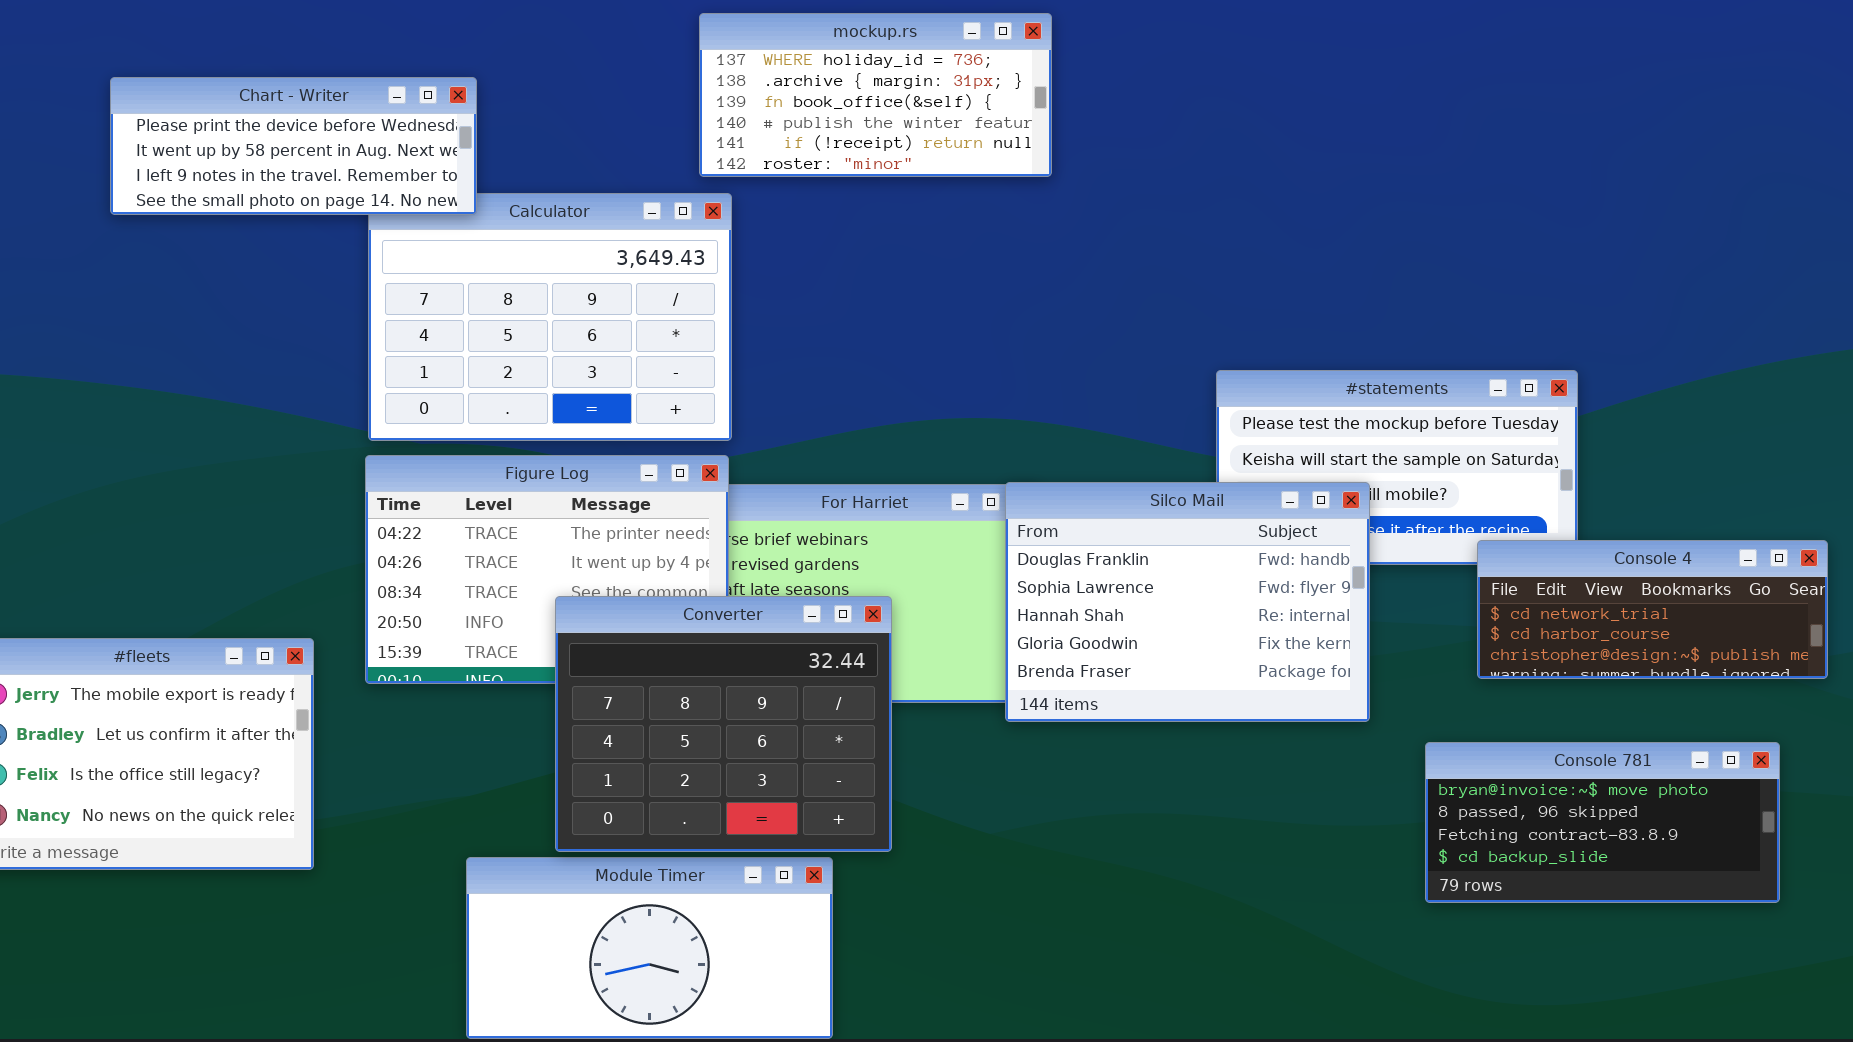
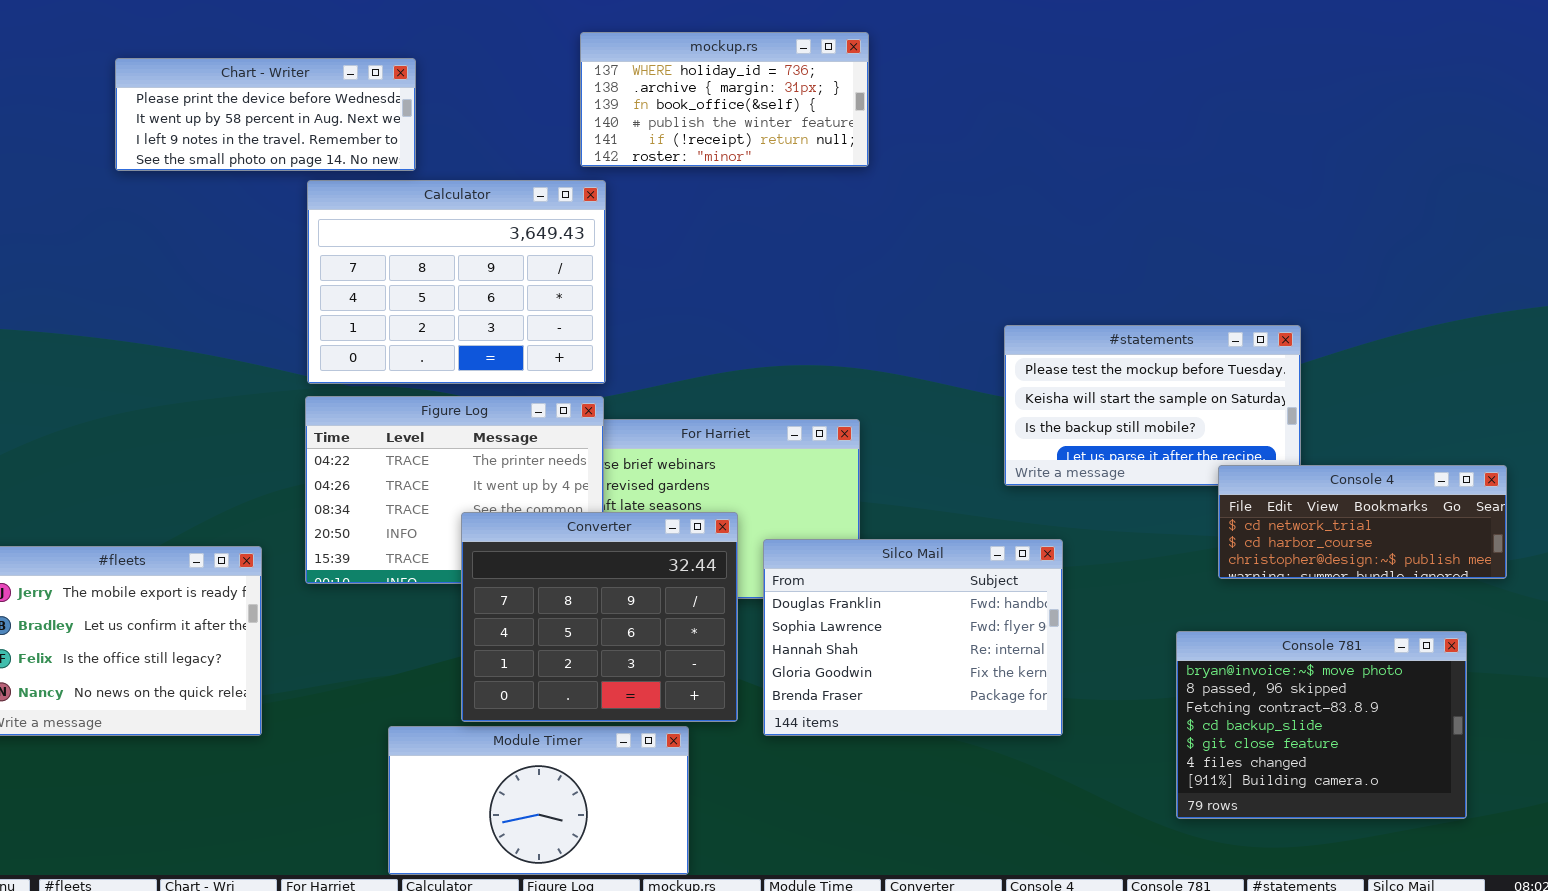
Chart - Writer: [110,77,477,215] -> [115,58,416,171], moved
Silco Mail: [1005,482,1370,722] -> [763,539,1063,736], moved
Console 781: [1425,742,1780,903] -> [1176,631,1467,819], resized

